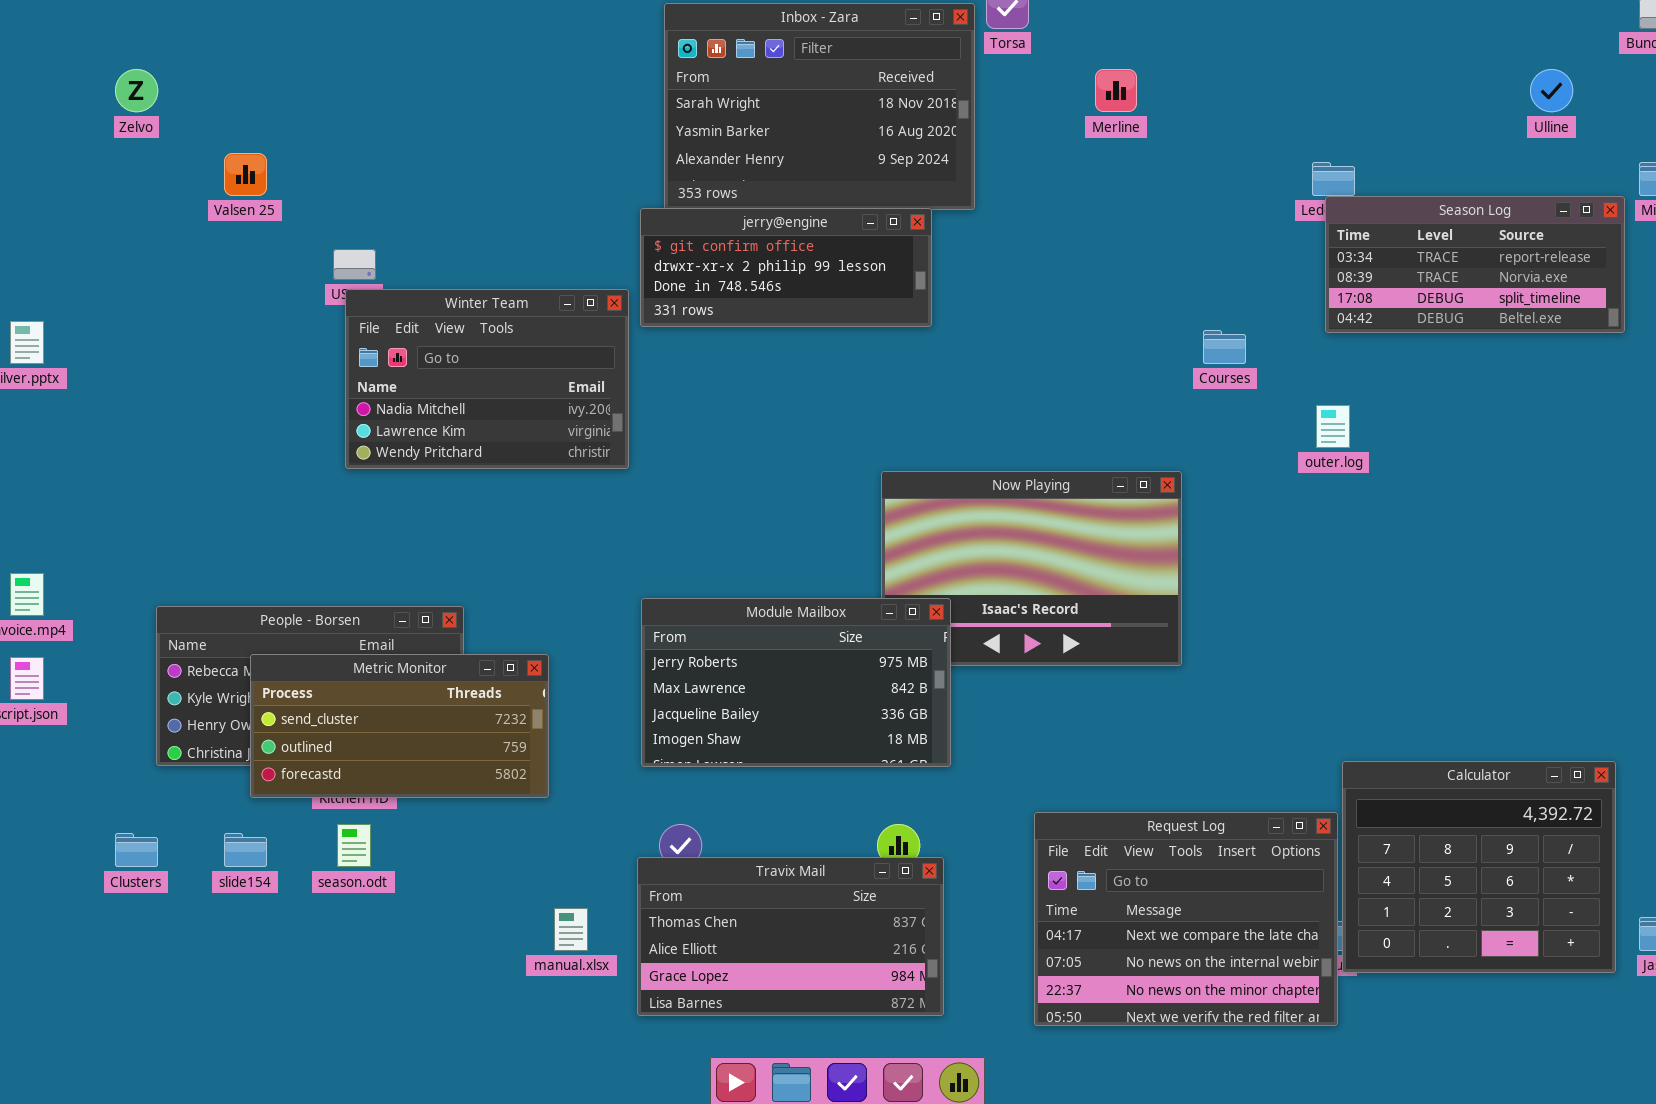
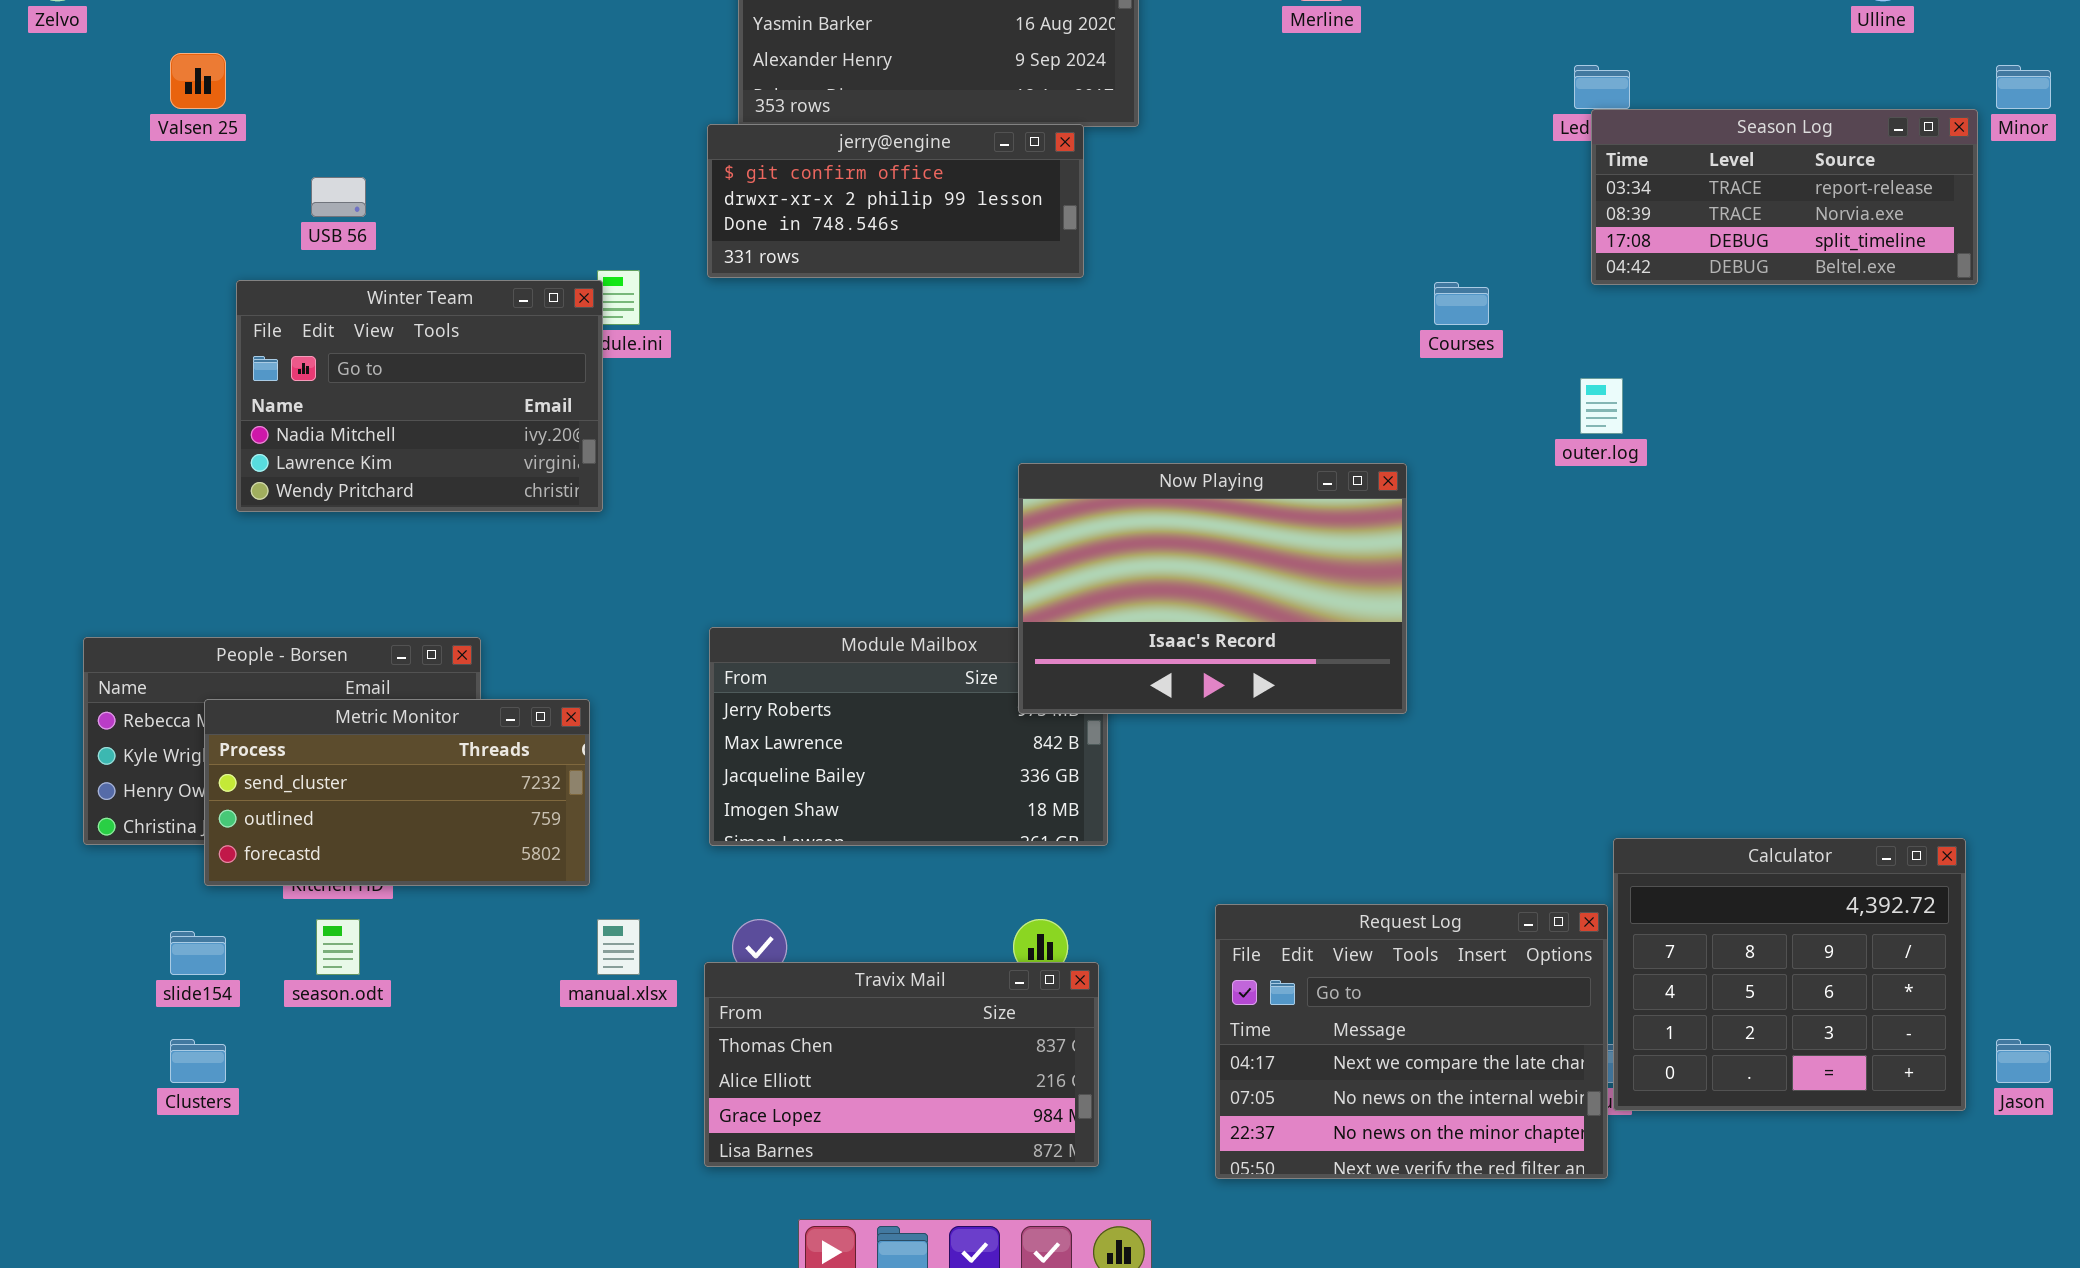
Winter Team: [345,289,629,469] -> [236,280,603,512], moved
Now Playing: [881,471,1182,666] -> [1018,463,1407,714], raised
Clusters: [115,833,158,867] -> [170,1039,226,1083], moved
manual.xlsx: [554,908,588,951] -> [597,919,640,975], moved

